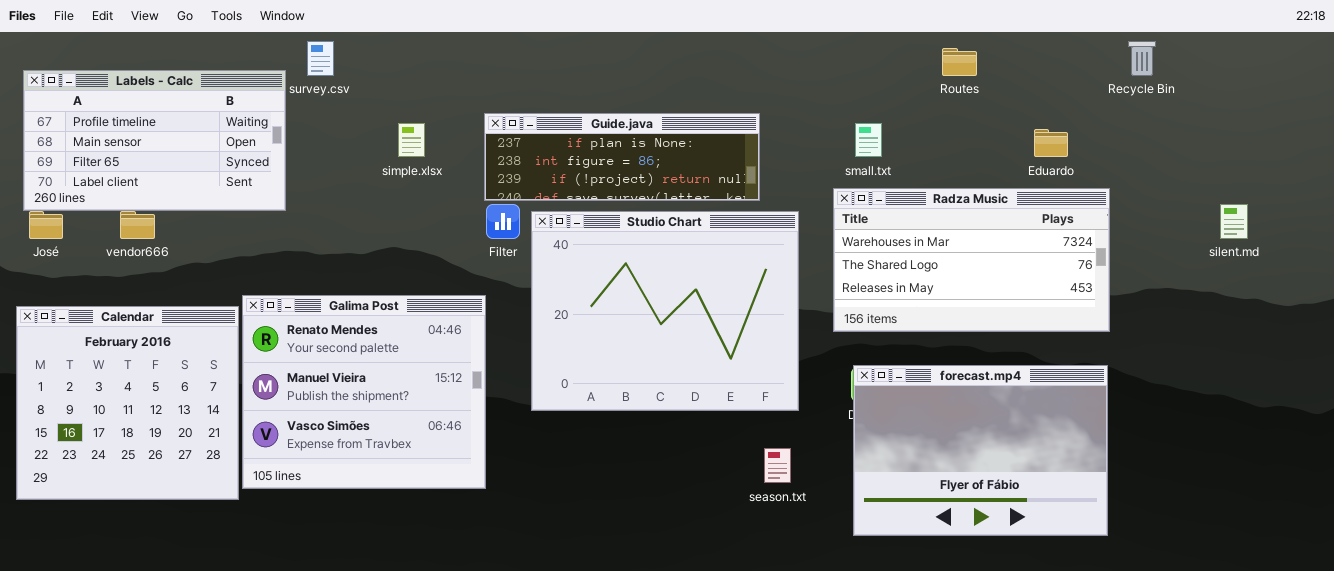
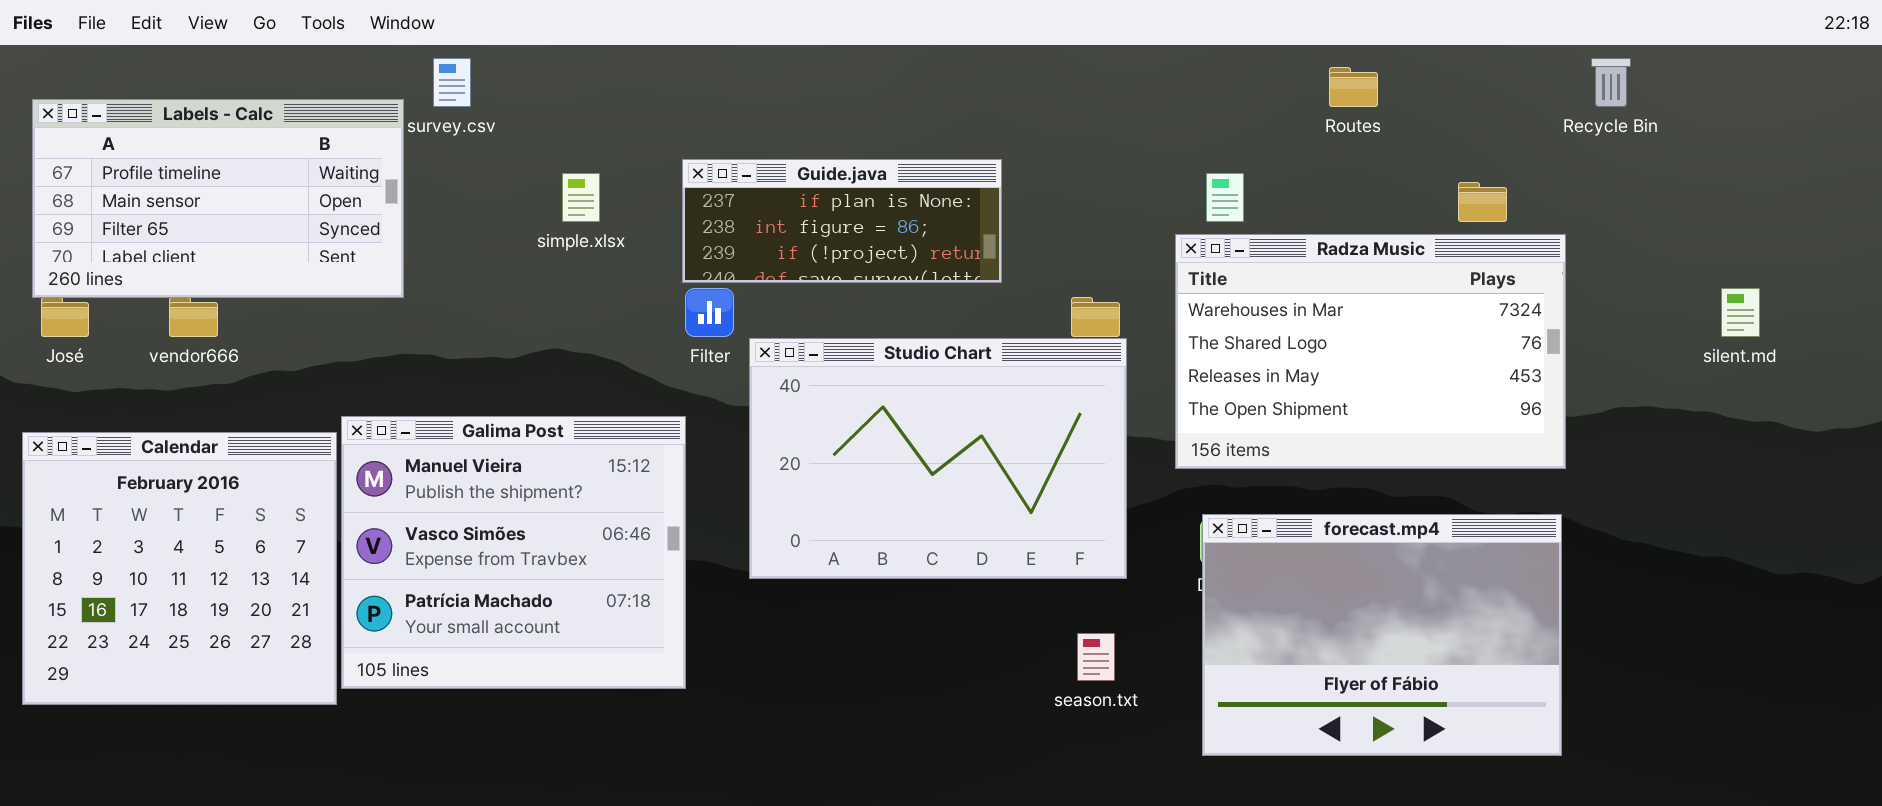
Guide.java: [484,113,760,201] -> [682,159,1002,283], resized
Radza Music: [833,188,1110,332] -> [1175,234,1566,469], resized
Studio Chart: [531,211,799,411] -> [749,338,1127,579], resized
Galima Post: [242,295,486,489] -> [341,416,686,689], scrolled down 1 row

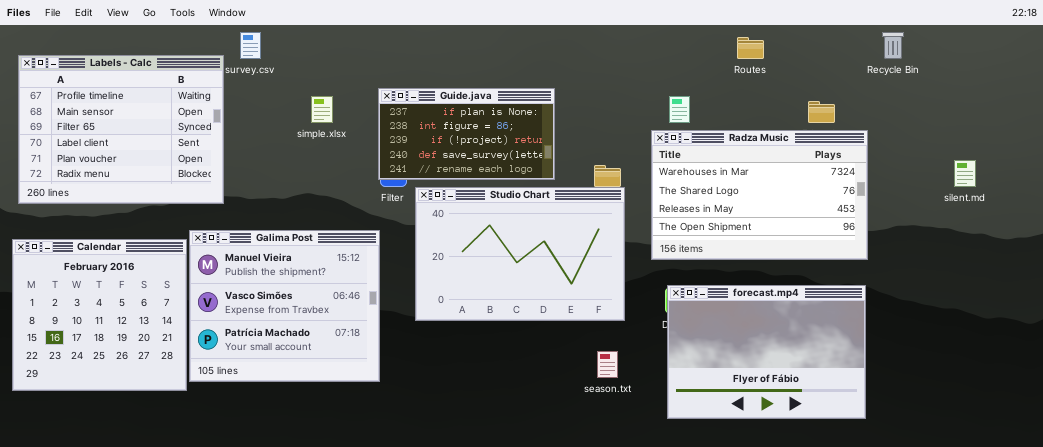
Labels - Calc: [32,99,404,298] -> [18,55,224,204], resized
Guide.java: [682,159,1002,283] -> [378,88,555,180], resized

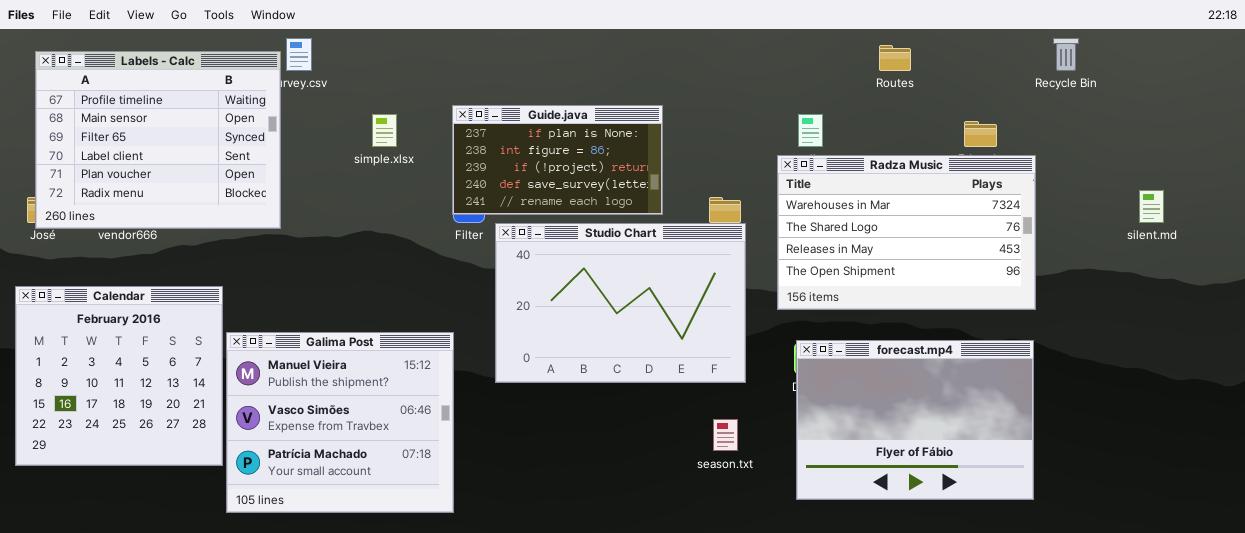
Labels - Calc: [18,55,224,204] -> [35,51,281,229], moved
Galima Post: [189,230,380,382] -> [226,332,454,513], moved

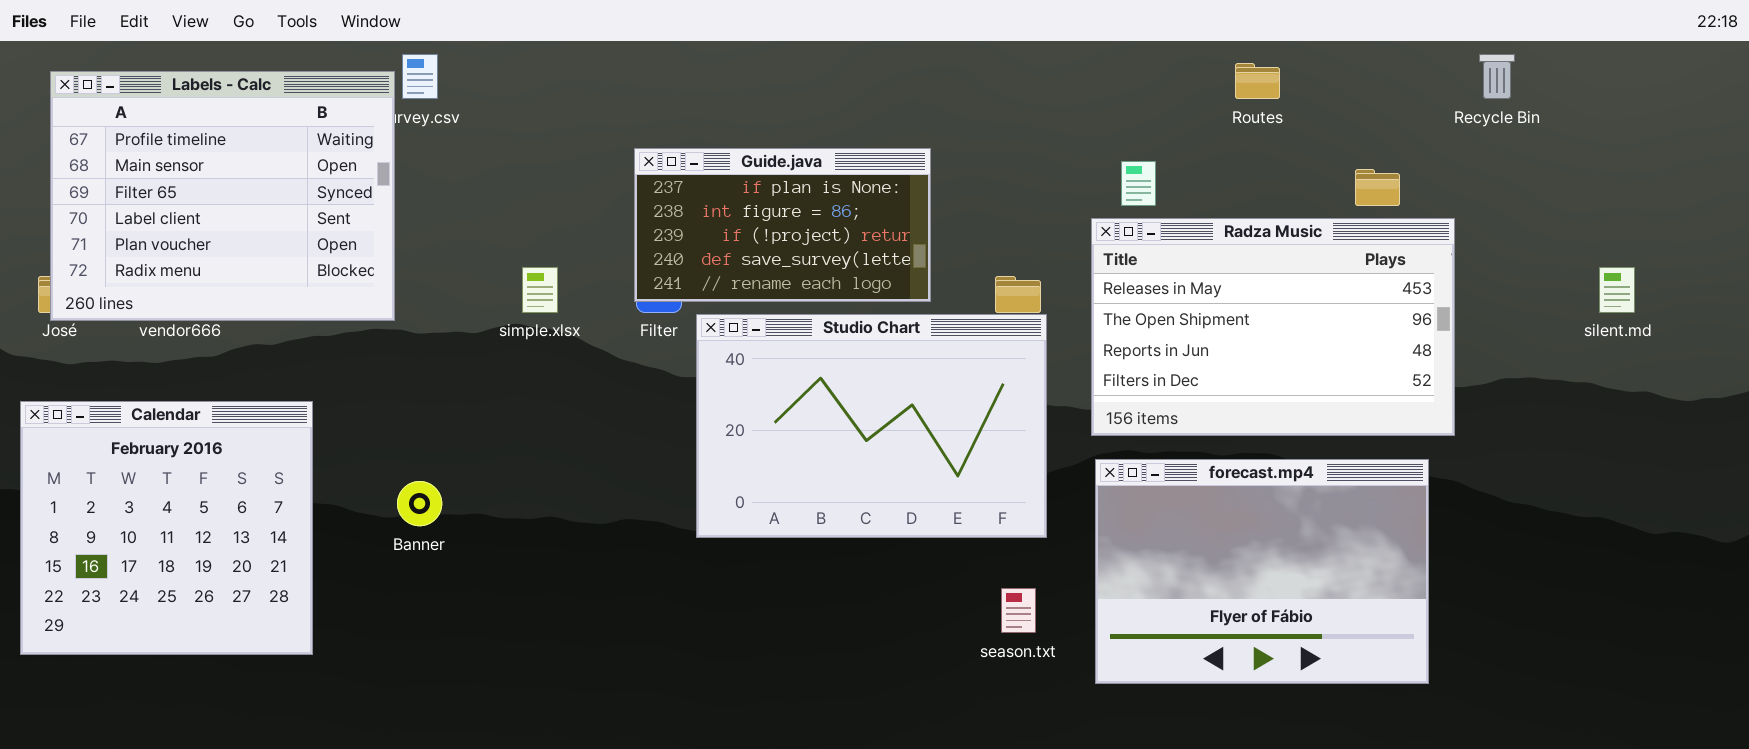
simple.xlsx: [372,114,397,147] -> [522,267,558,313], moved
Radza Music: [777,155,1036,310] -> [1091,218,1455,436], scrolled down 2 rows
Galima Post: [226,332,454,513] -> none, closed
forecast.mp4: [796,340,1034,500] -> [1095,459,1429,684], moved

